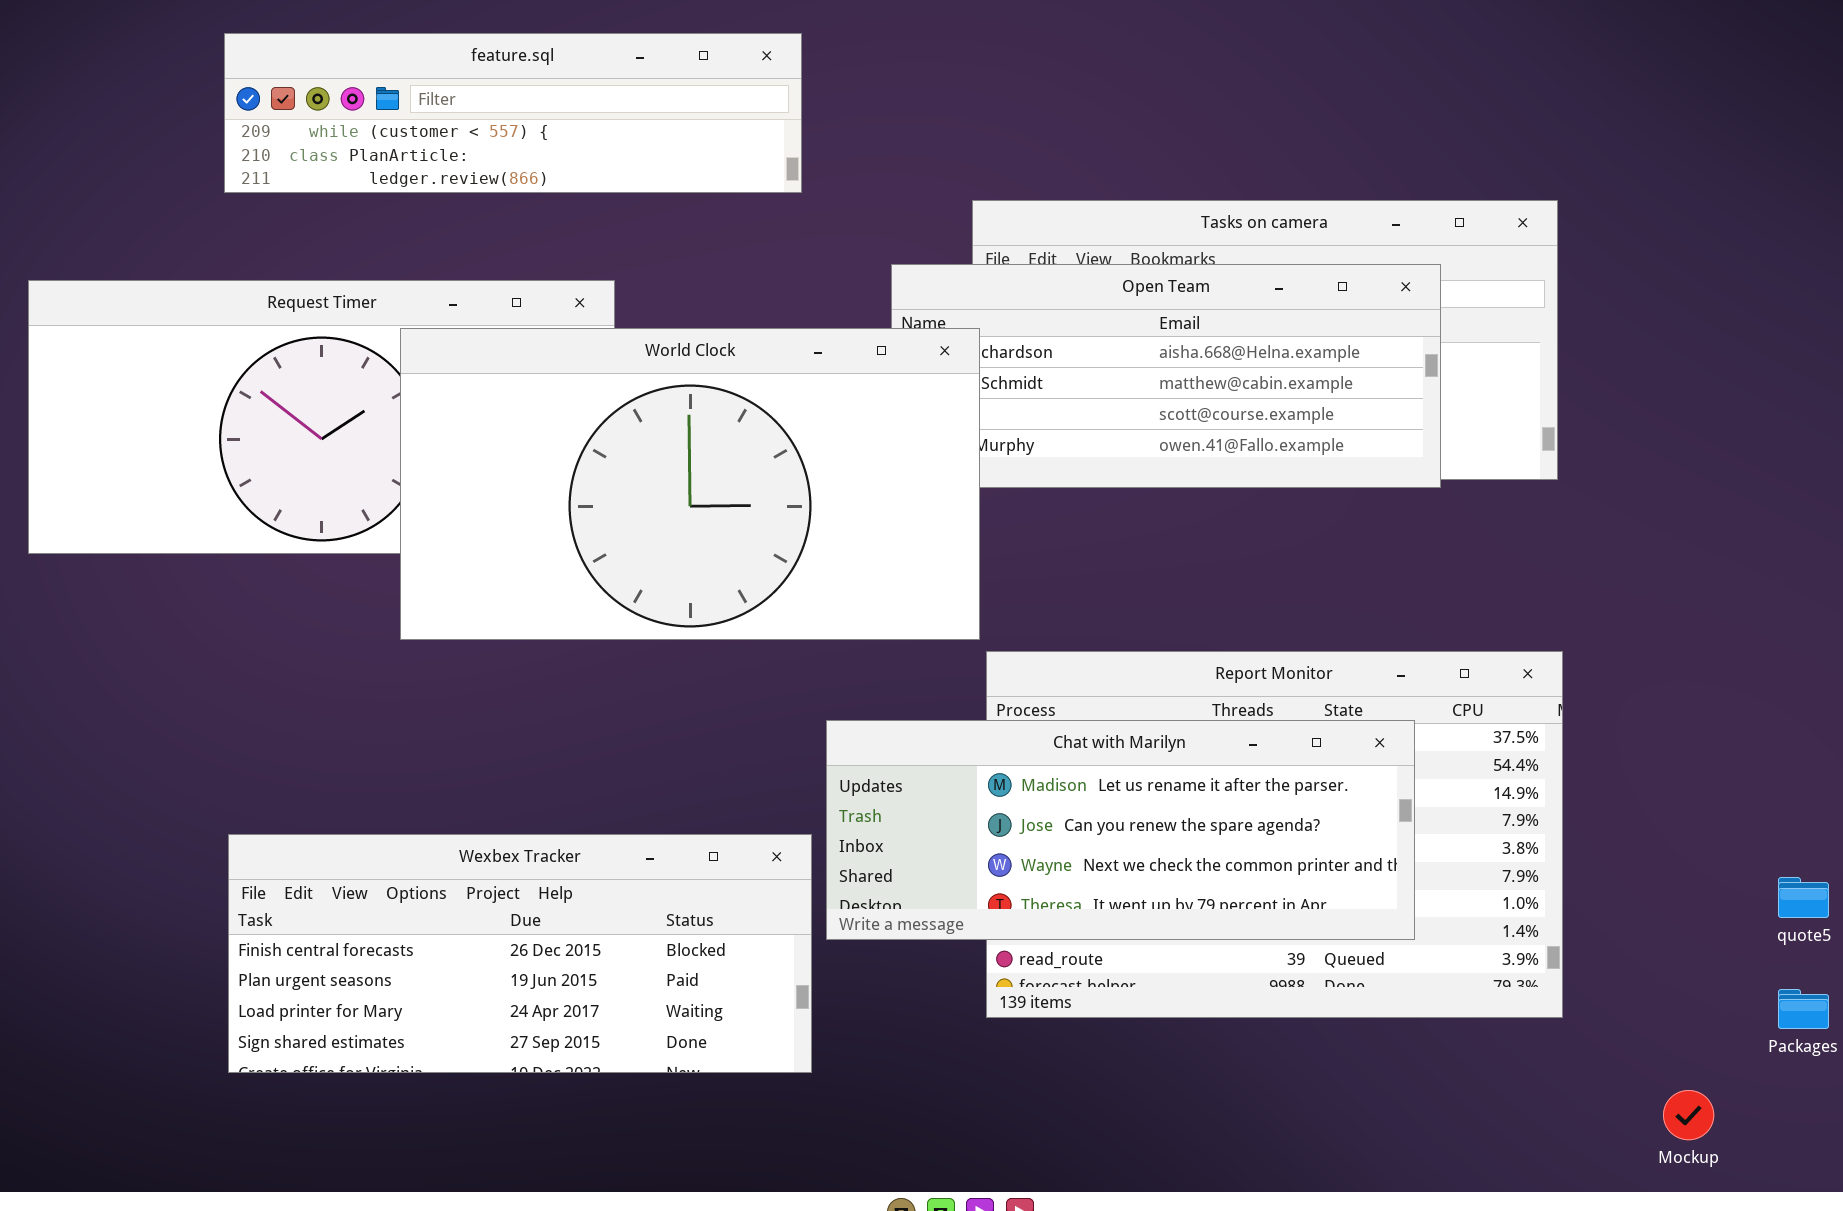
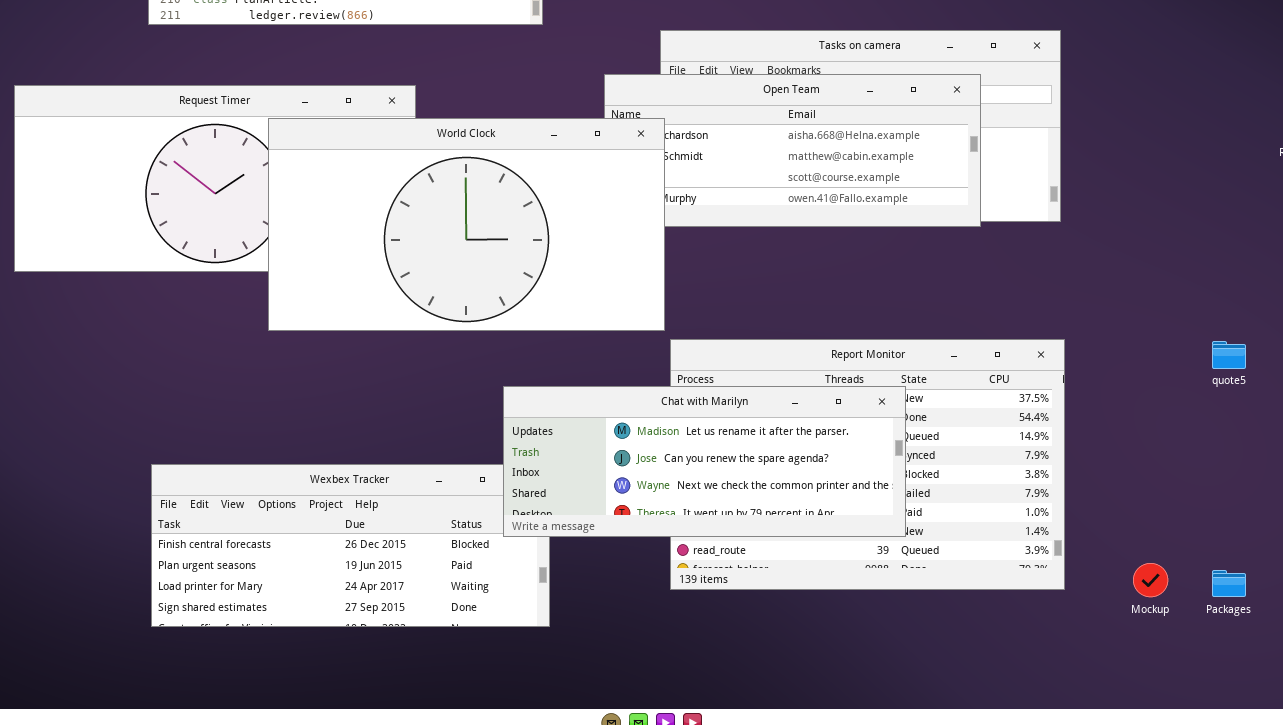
Chat with Marilyn: [826,720,1415,940] -> [503,386,906,537], moved
quote5: [1778,877,1829,918] -> [1212,341,1246,369], moved
Mockup: [1663,1090,1714,1140] -> [1133,563,1168,597], moved

